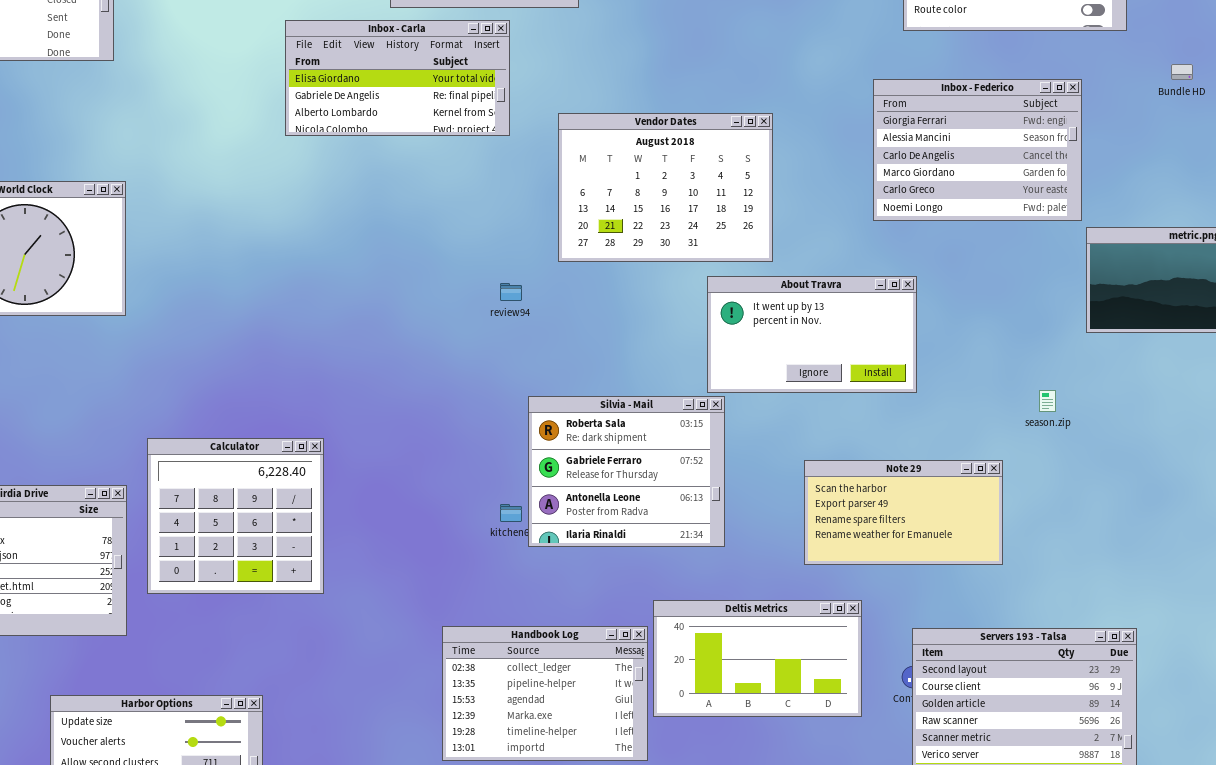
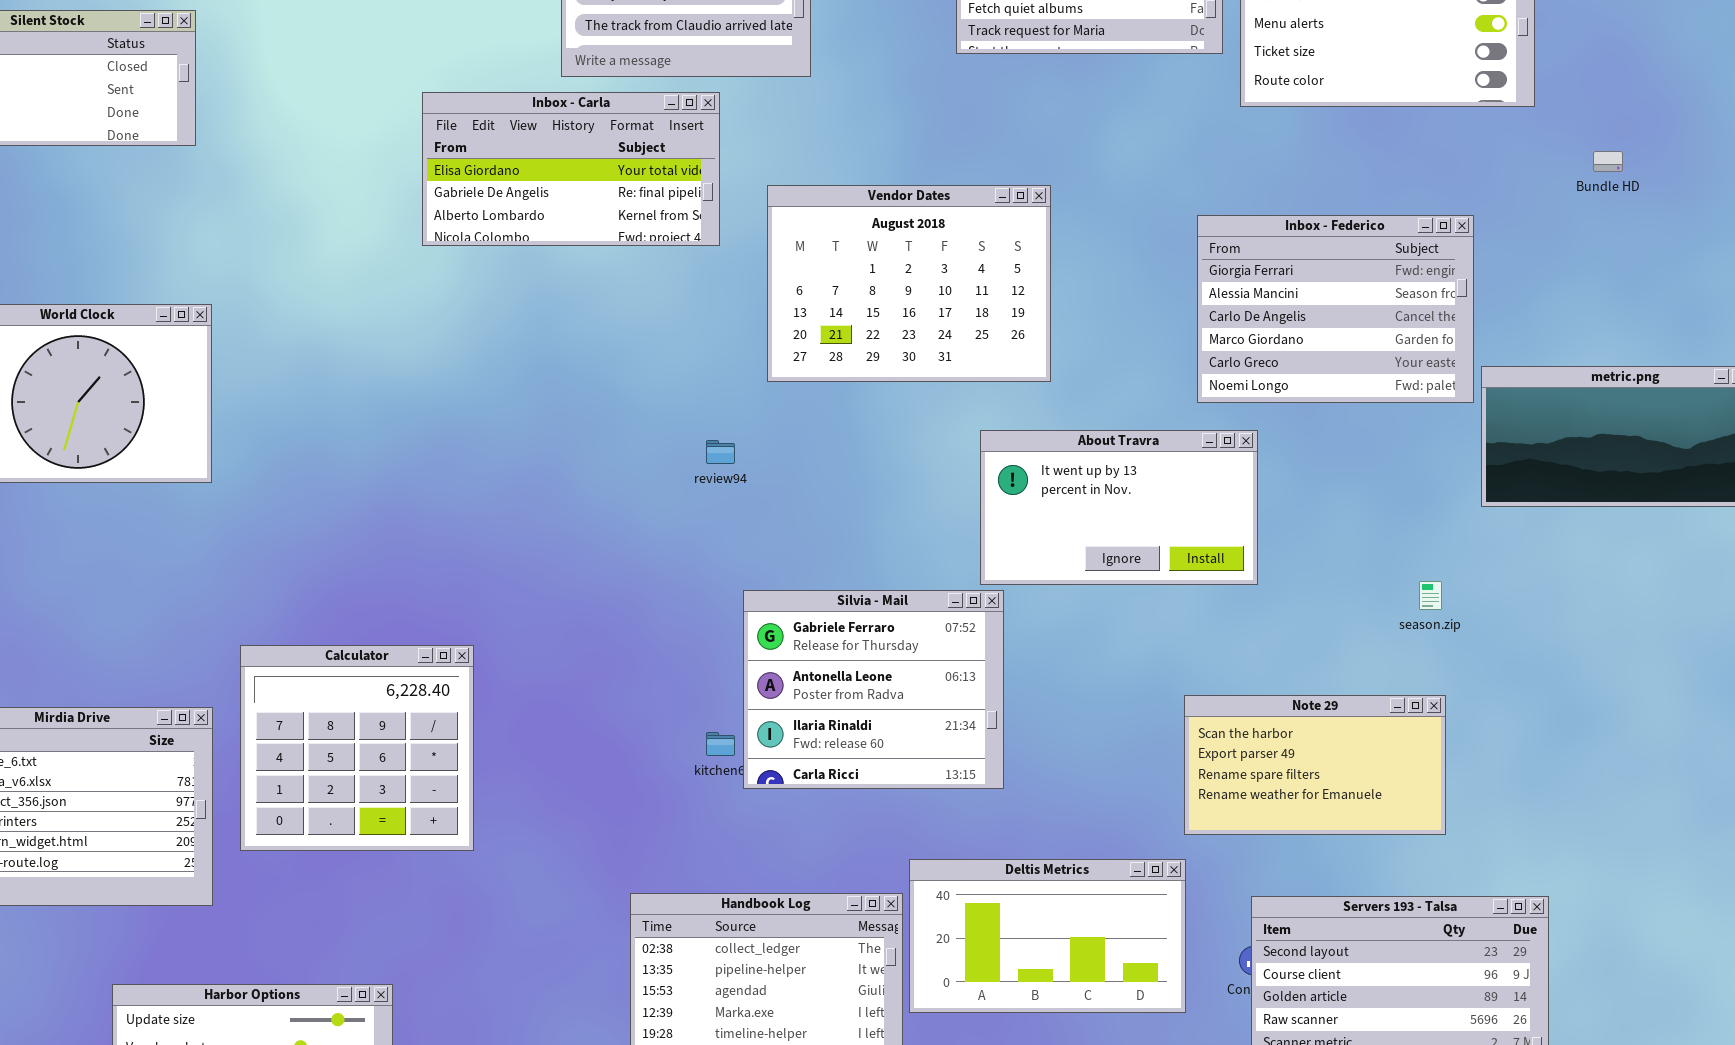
Inbox - Federico: [873,79,1082,221] -> [1197,215,1474,403], moved
Vendor Dates: [558,113,773,262] -> [767,185,1051,382], moved
Silvia - Mail: [528,396,725,547] -> [743,590,1004,789], scrolled down 1 row
Note 29: [804,460,1003,565] -> [1184,695,1446,835], moved

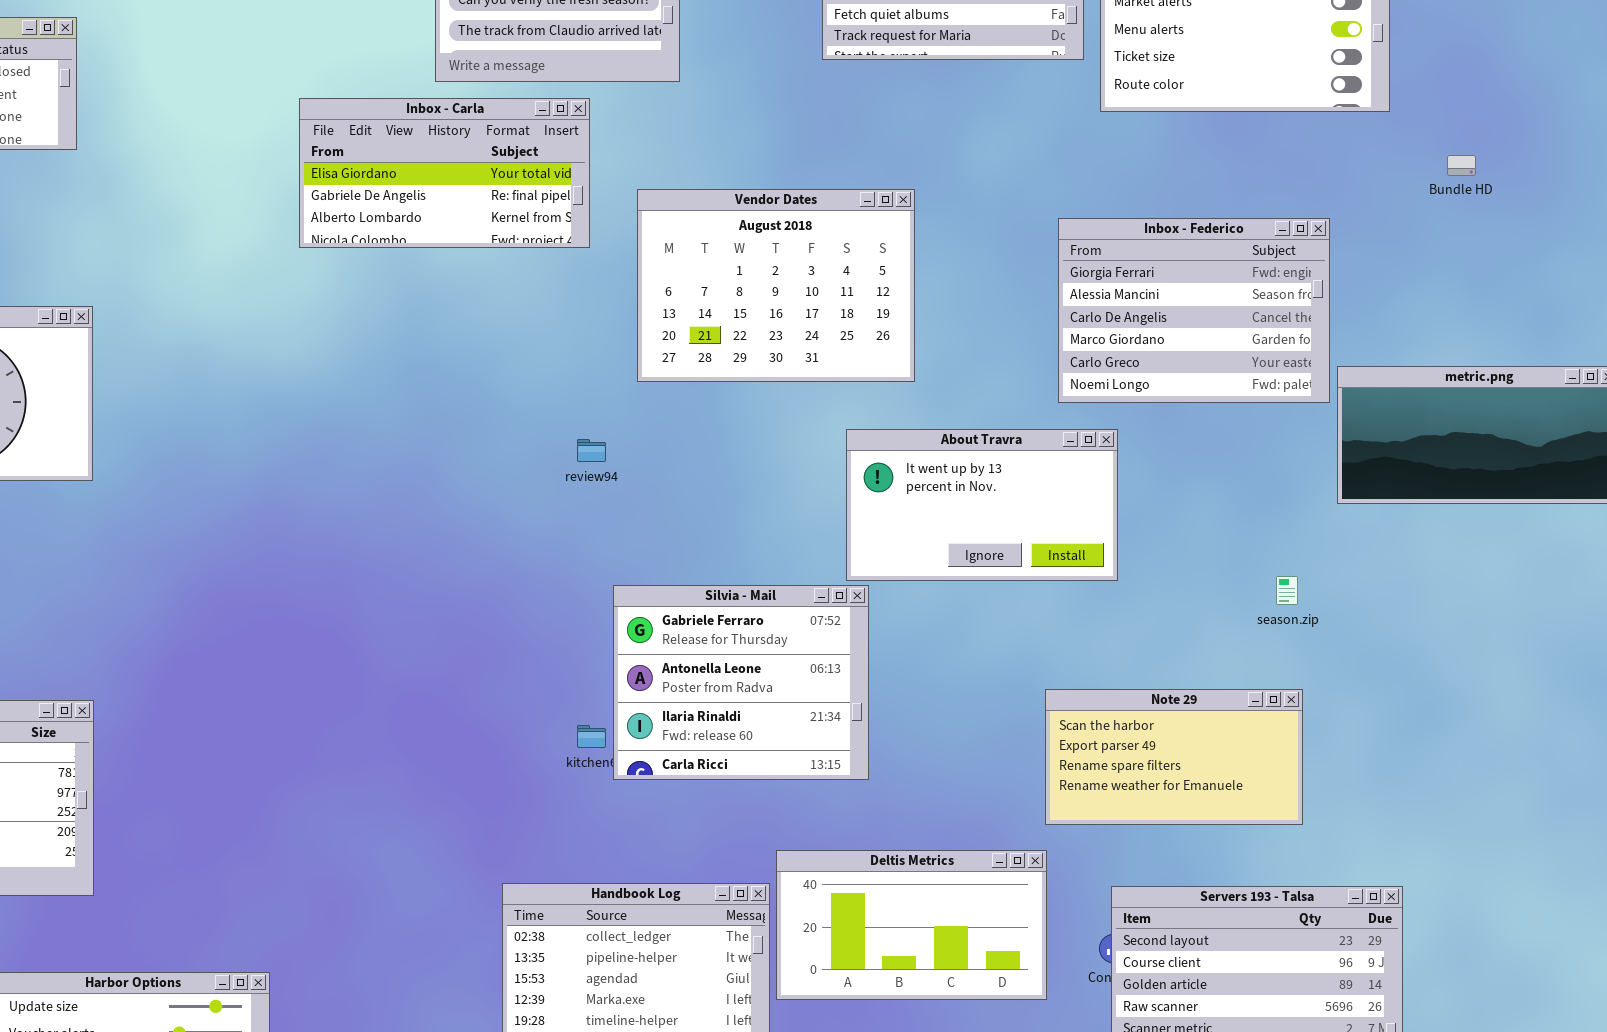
Calculator: [240,645,474,851] -> none, closed

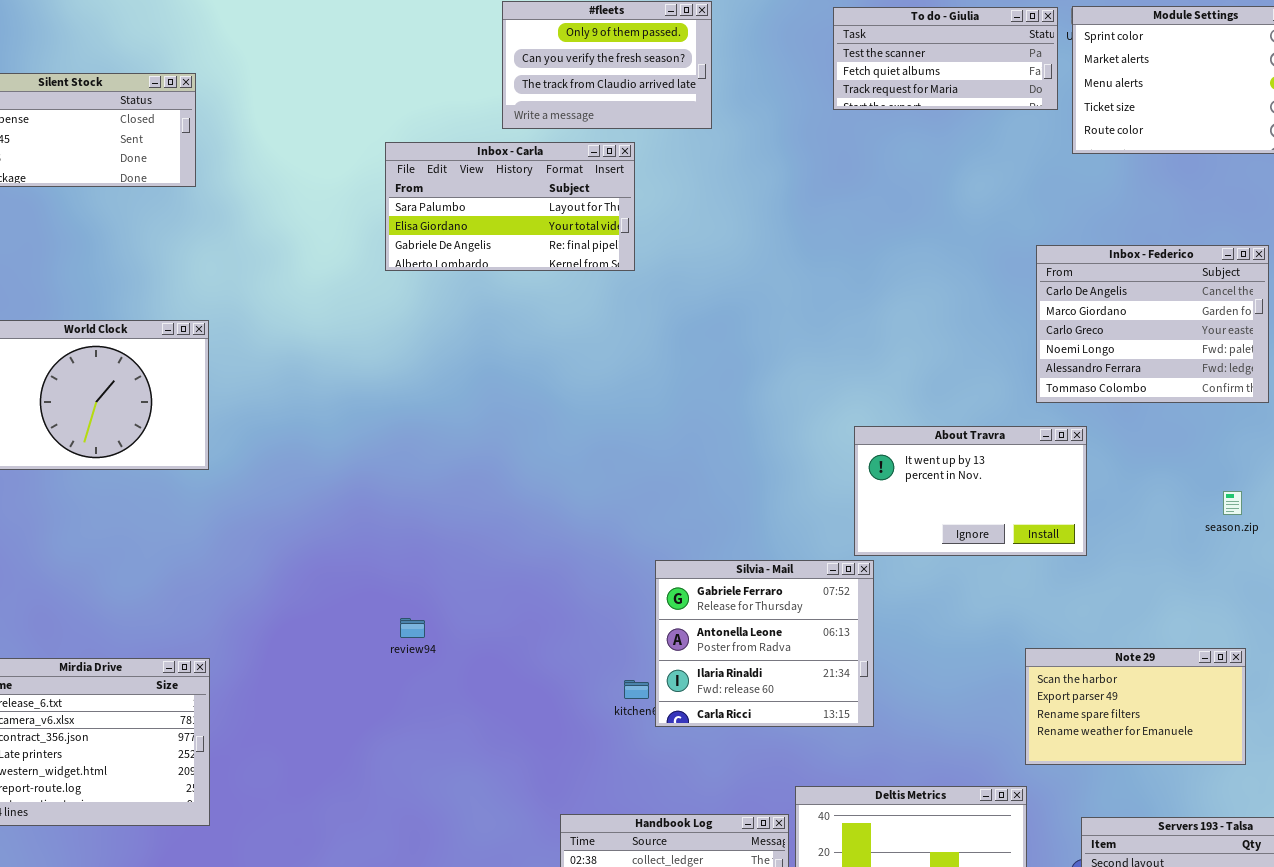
Inbox - Carla: [299,98,590,248] -> [385,142,635,271], scrolled up 1 row
Vendor Dates: [637,189,915,382] -> none, closed
Inbox - Federico: [1058,218,1330,403] -> [1036,245,1269,403], scrolled down 2 rows
review94: [577,439,606,462] -> [400,618,425,638], moved
season.zip: [1276,576,1298,605] -> [1223,491,1242,515], moved

